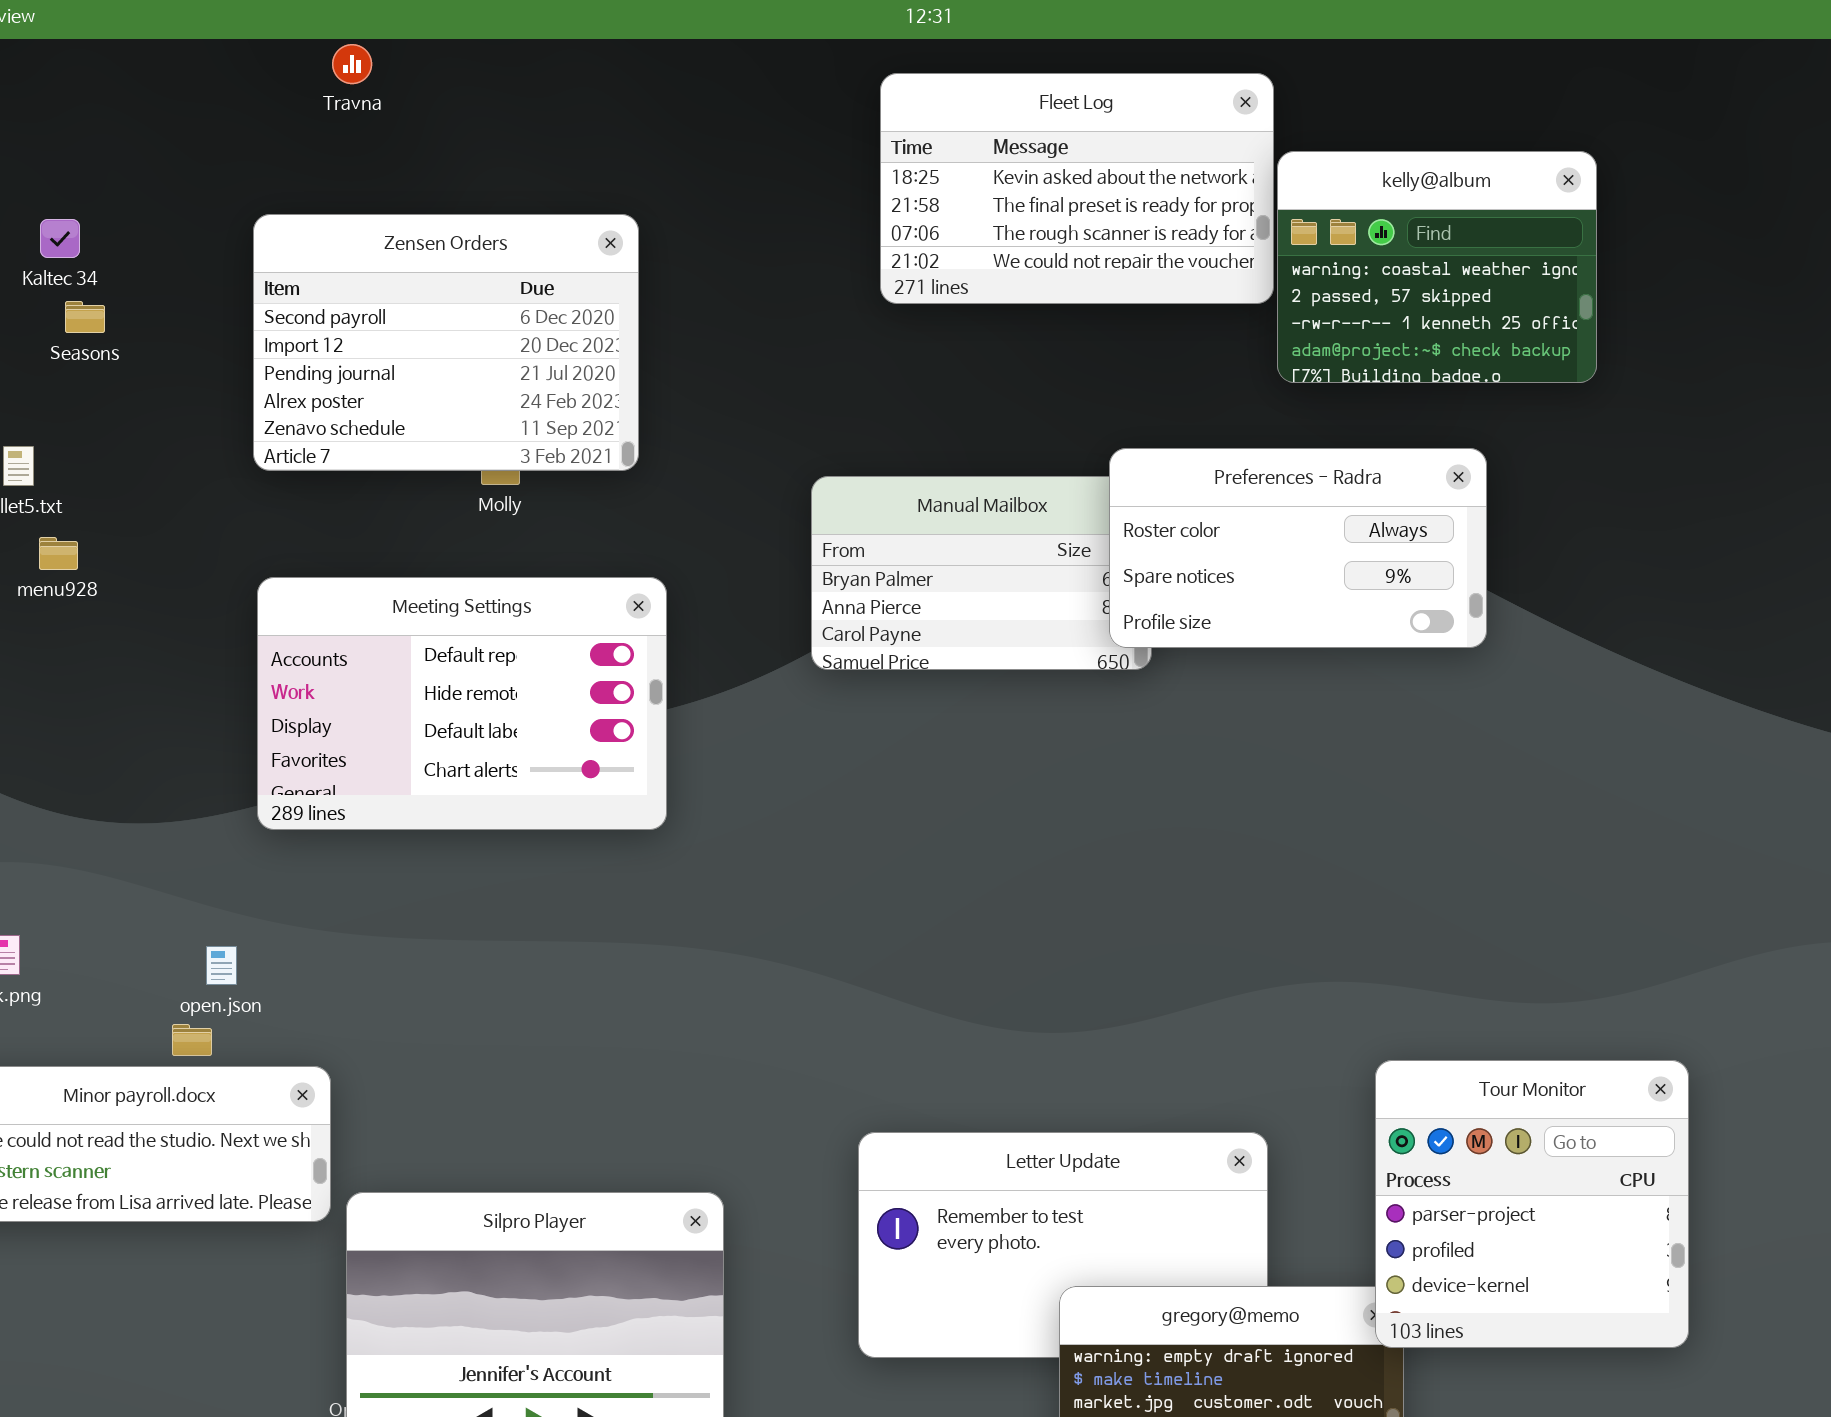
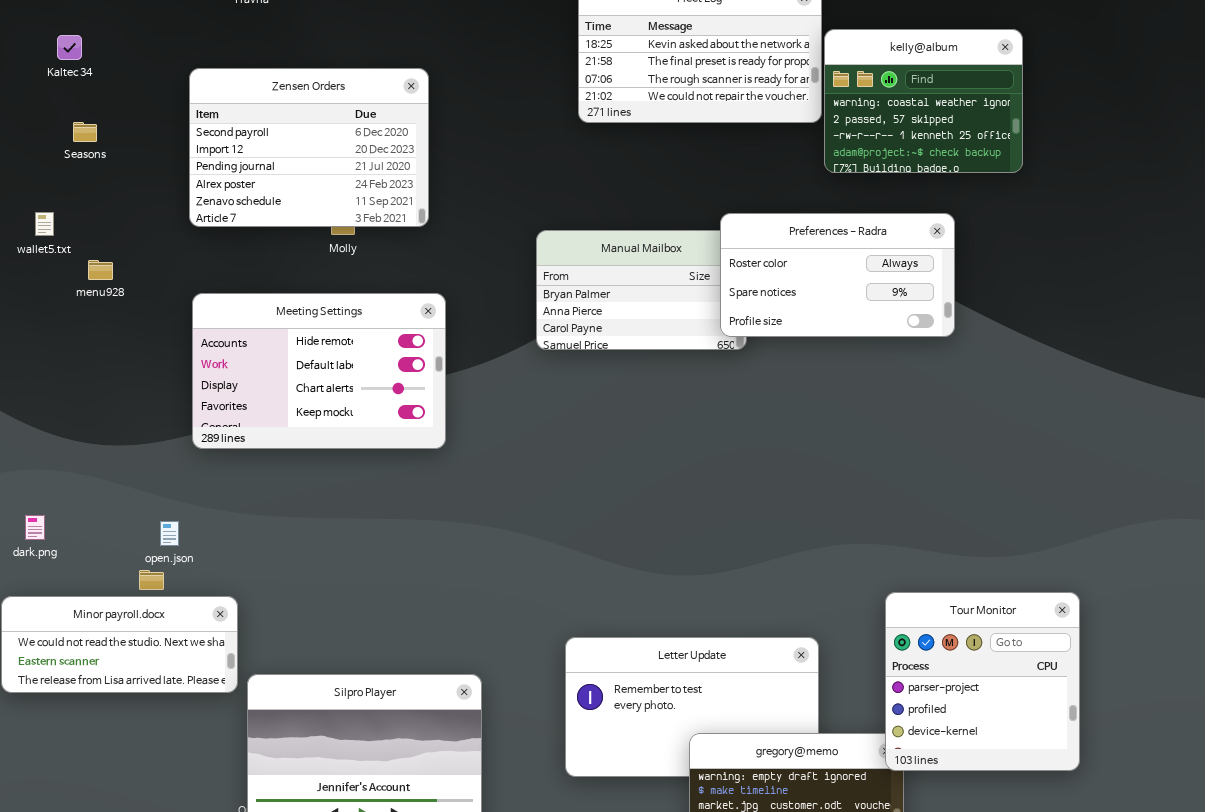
Kaltec 34: [40,219,80,258] -> [57,35,82,60], moved
menu928: [39,537,78,570] -> [88,260,113,280], moved
Meeting Settings: [257,577,667,830] -> [192,293,446,449], scrolled down 1 row

